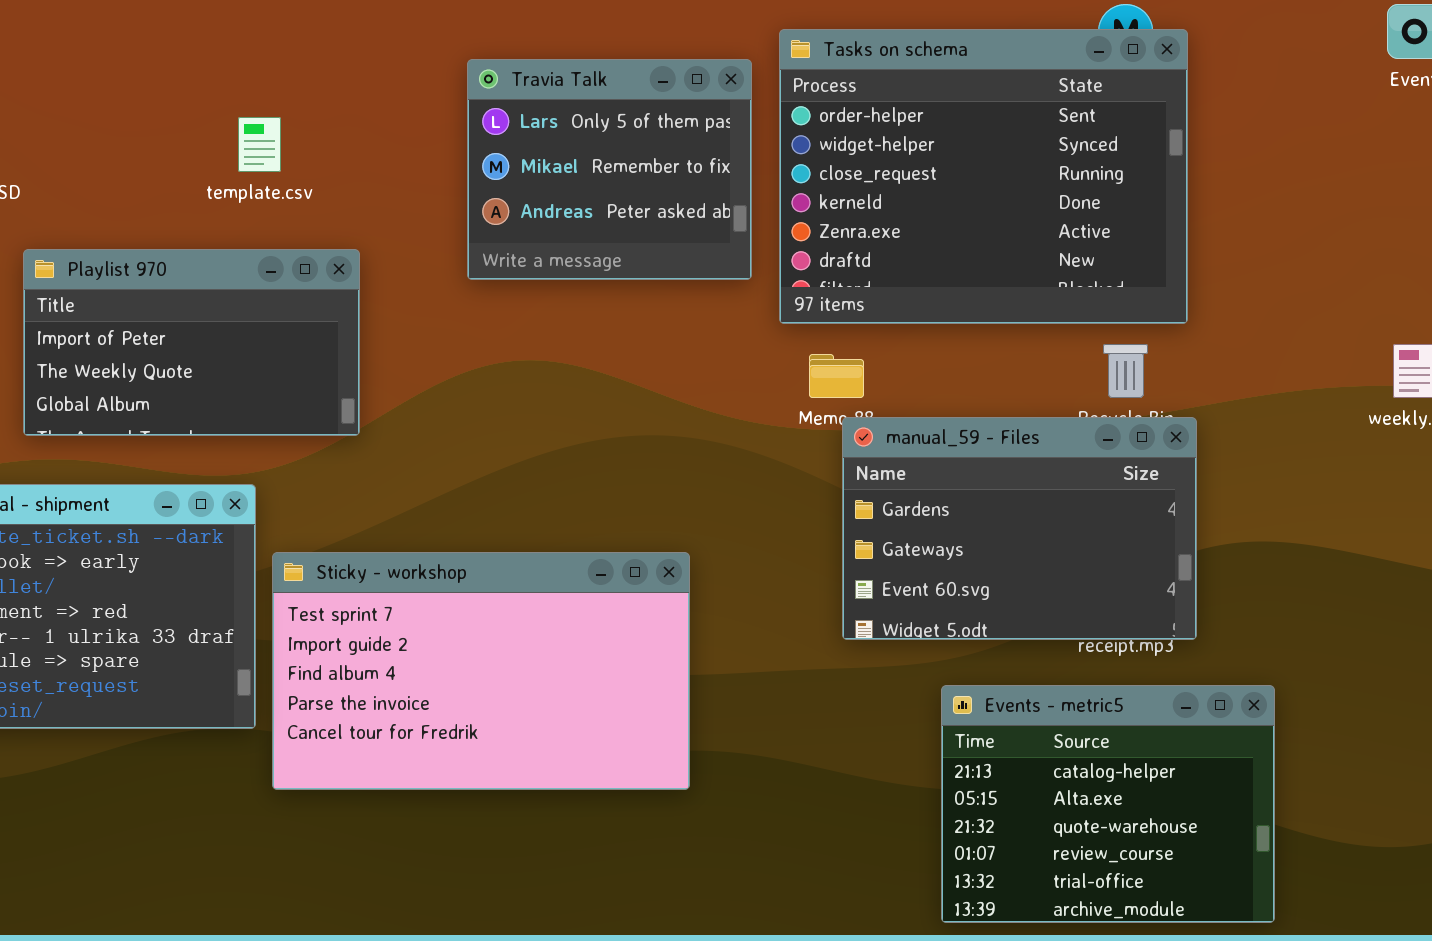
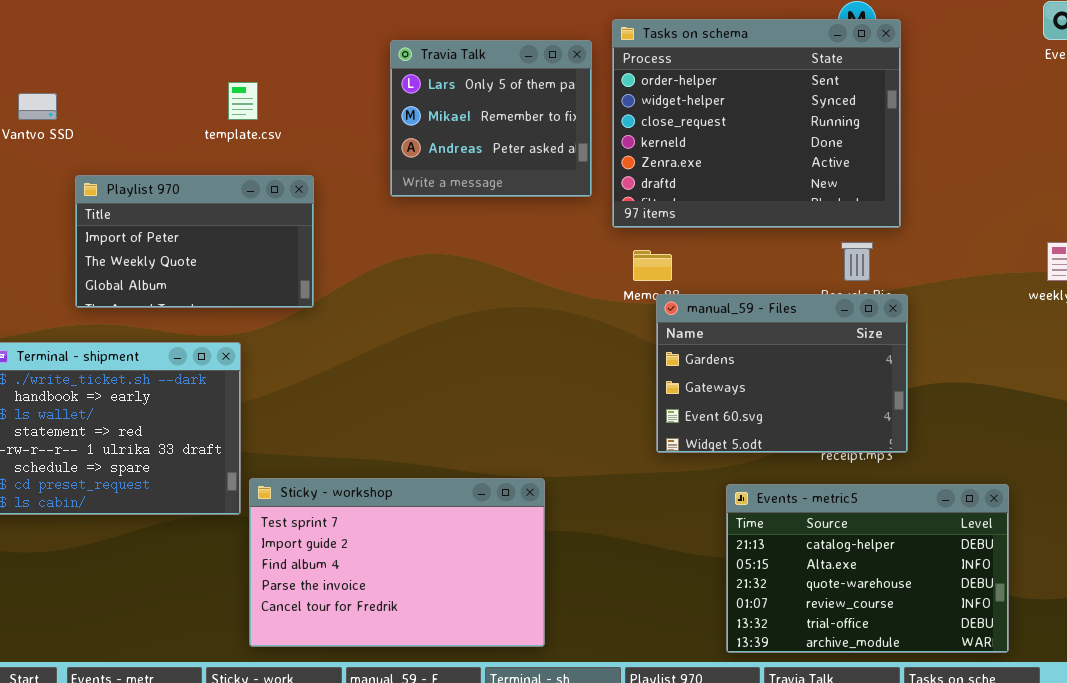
Sticky - workshop: [272,552,690,790] -> [249,478,545,647], moved
Events - metric5: [941,685,1275,923] -> [726,484,1009,653], resized

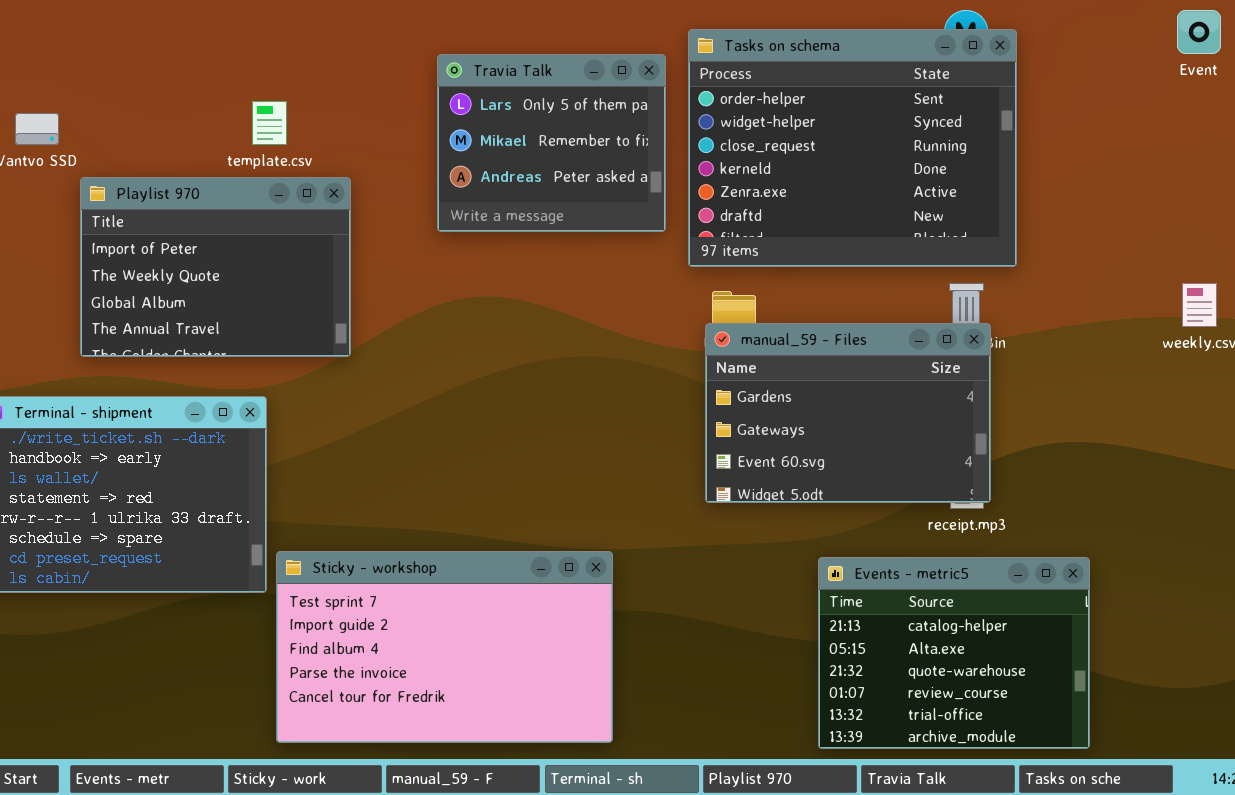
Playlist 970: [75,175,314,308] -> [80,177,351,357], resized
manual_59 - Files: [656,294,908,453] -> [705,323,991,503], moved
Events - metric5: [726,484,1009,653] -> [818,557,1090,749], resized

